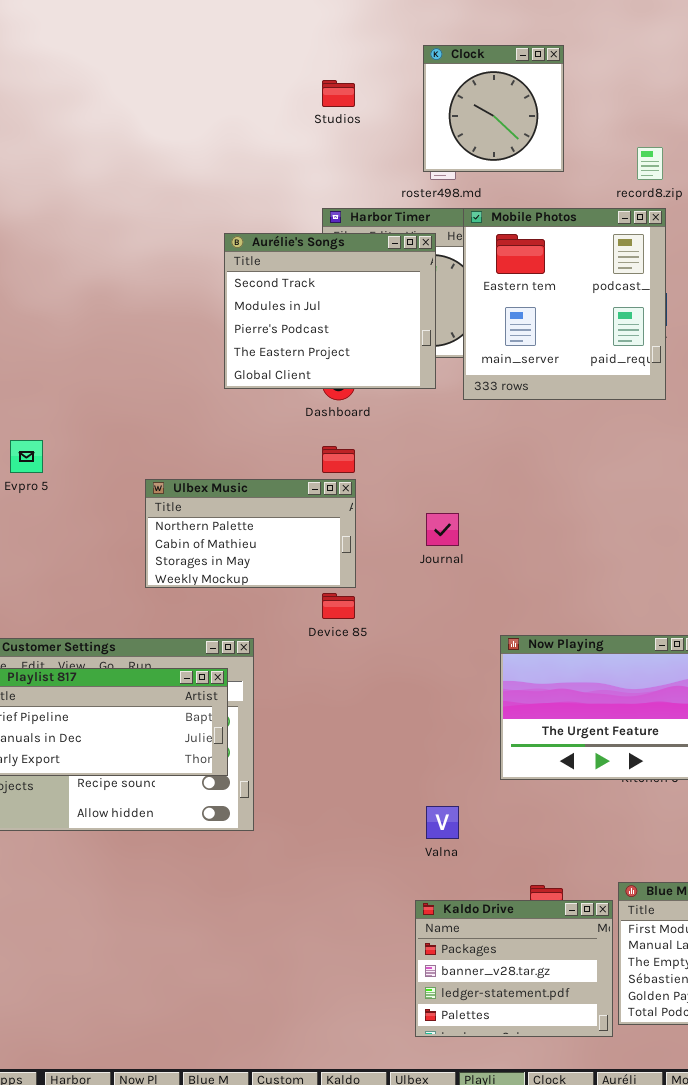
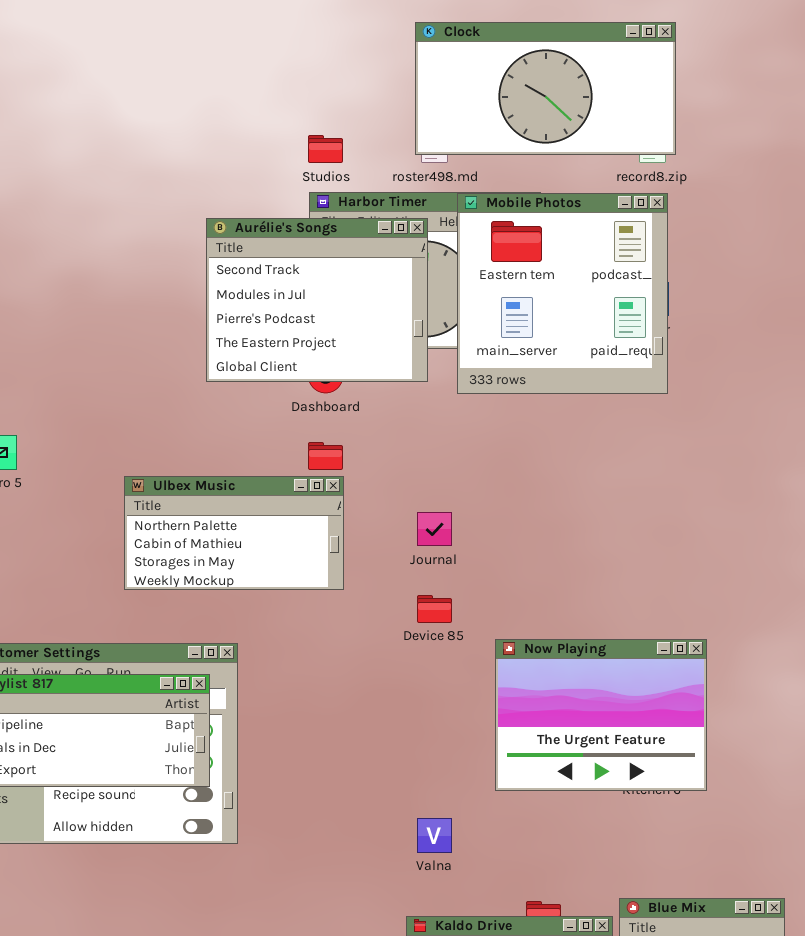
Clock: [423,45,564,172] -> [415,22,676,155], resized
Studios: [322,80,355,107] -> [308,135,343,163], moved
Device 85: [322,593,355,619] -> [417,595,452,623], moved

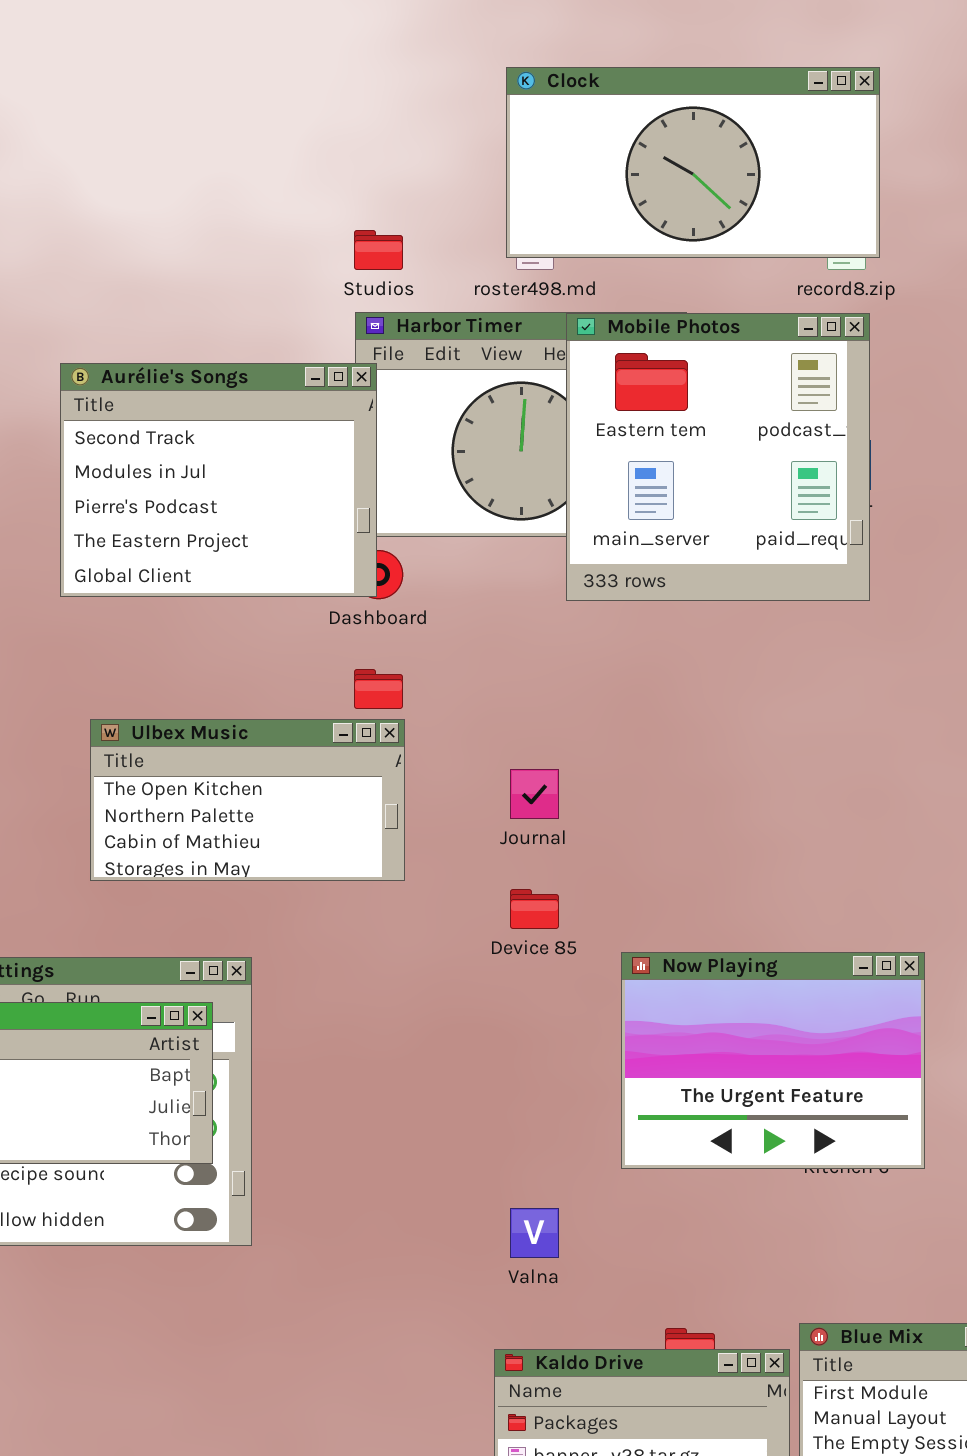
Aurélie's Songs: [206,218,428,382] -> [60,363,377,597], moved
Ulbex Music: [124,476,344,590] -> [90,719,405,881], scrolled up 1 row

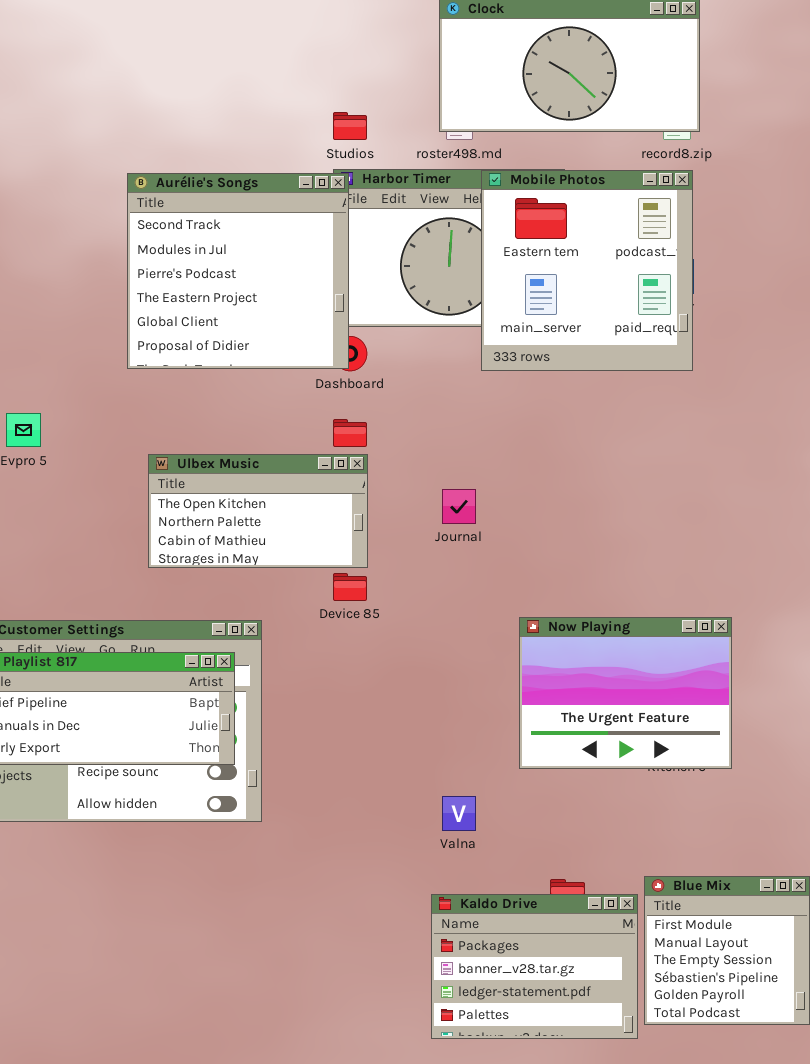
Aurélie's Songs: [60,363,377,597] -> [127,173,349,369], resized
Device 85: [510,889,559,929] -> [333,573,367,601], moved

